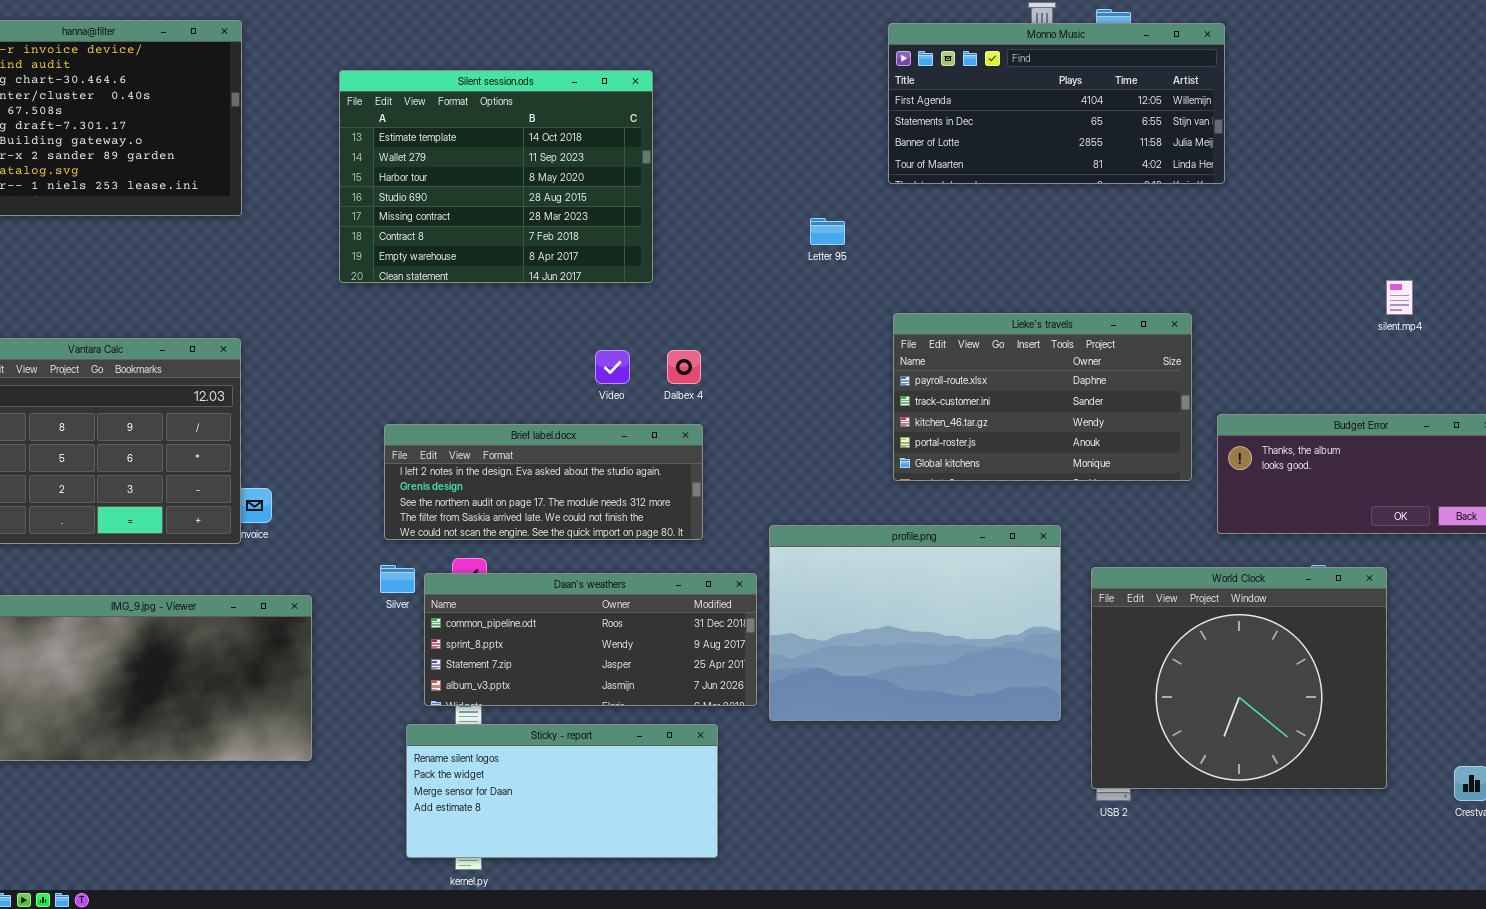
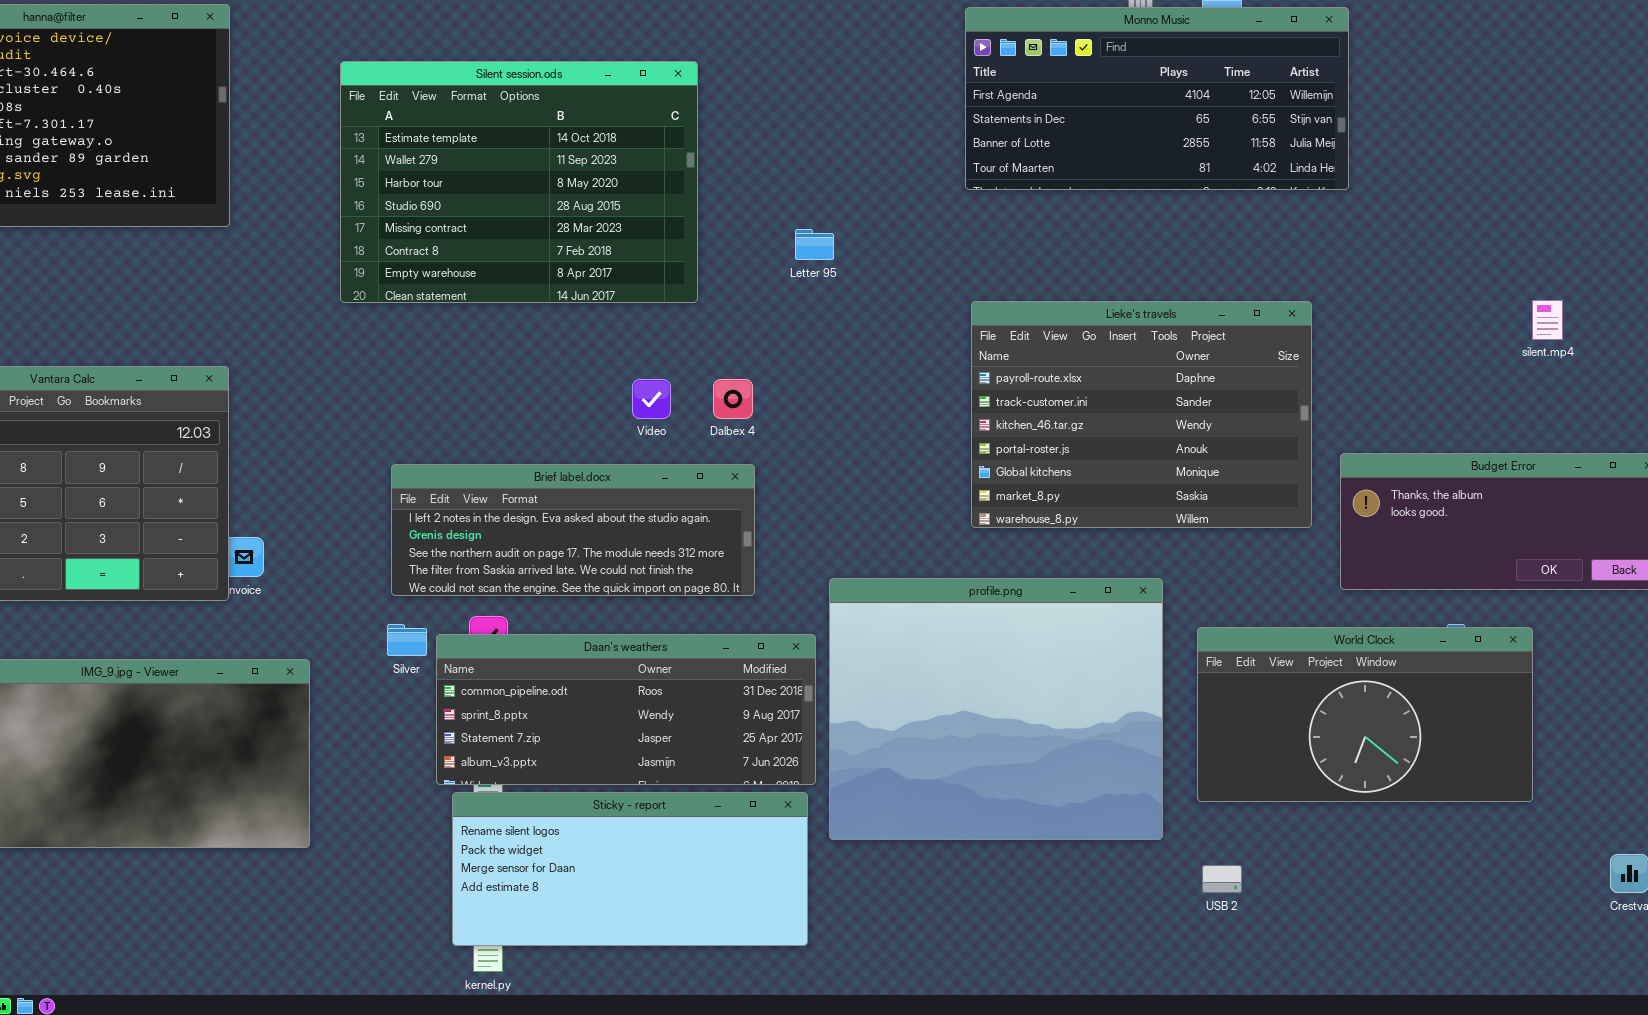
Letter 95: [810,218,845,245] -> [795,229,834,260], moved
Lieke's travels: [893,313,1192,481] -> [971,301,1312,528], resized
profile.png: [769,525,1061,721] -> [829,578,1163,840], resized
World Clock: [1091,567,1387,789] -> [1197,627,1533,802], resized
Sticky - report: [406,724,718,858] -> [452,792,808,946], moved

